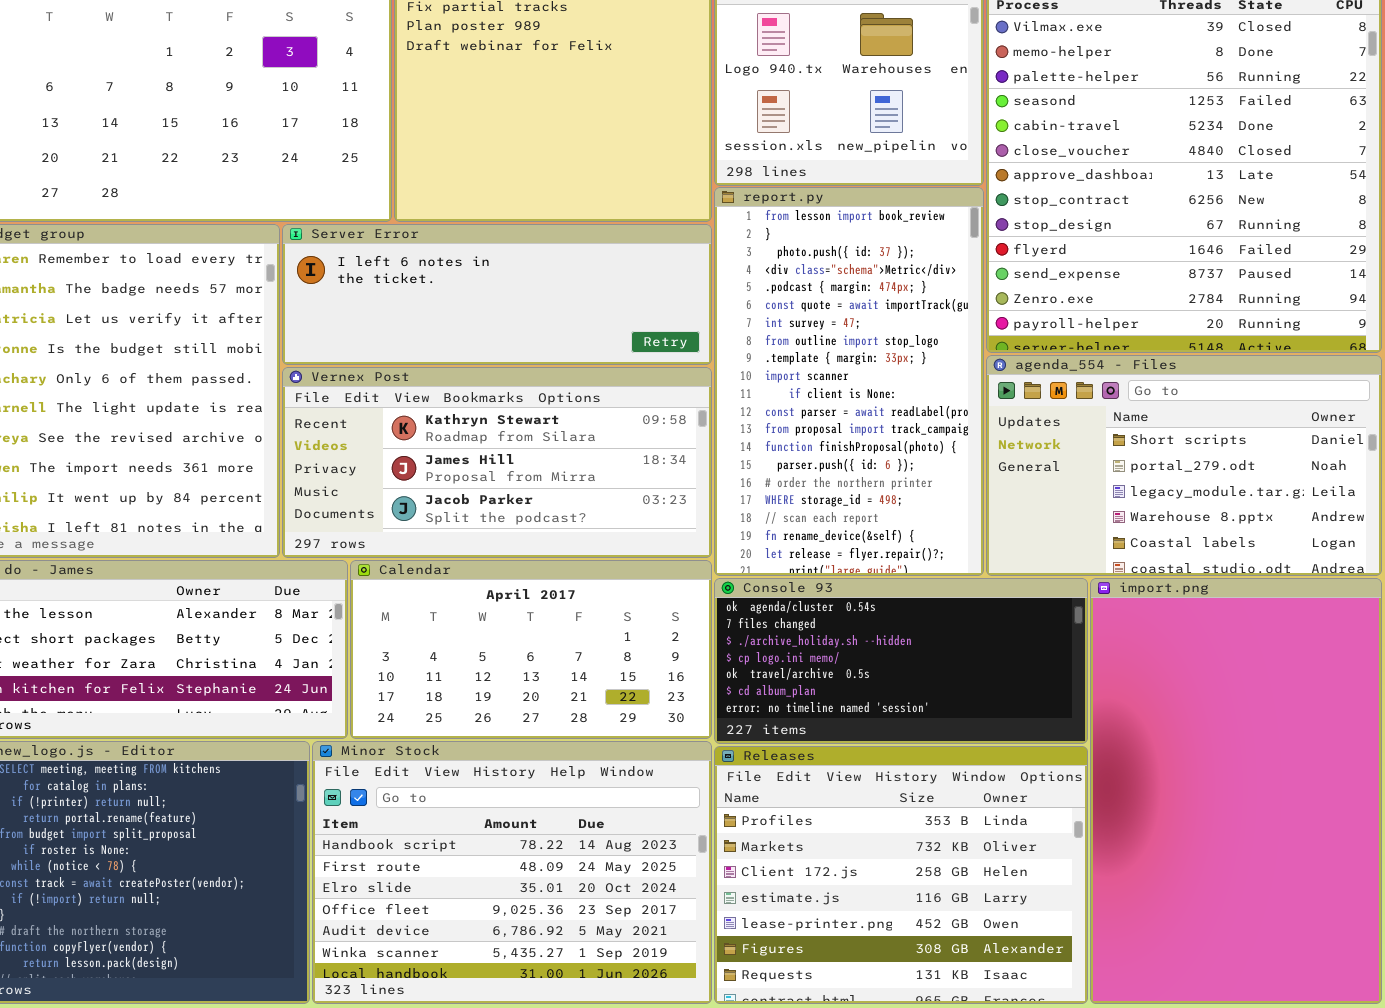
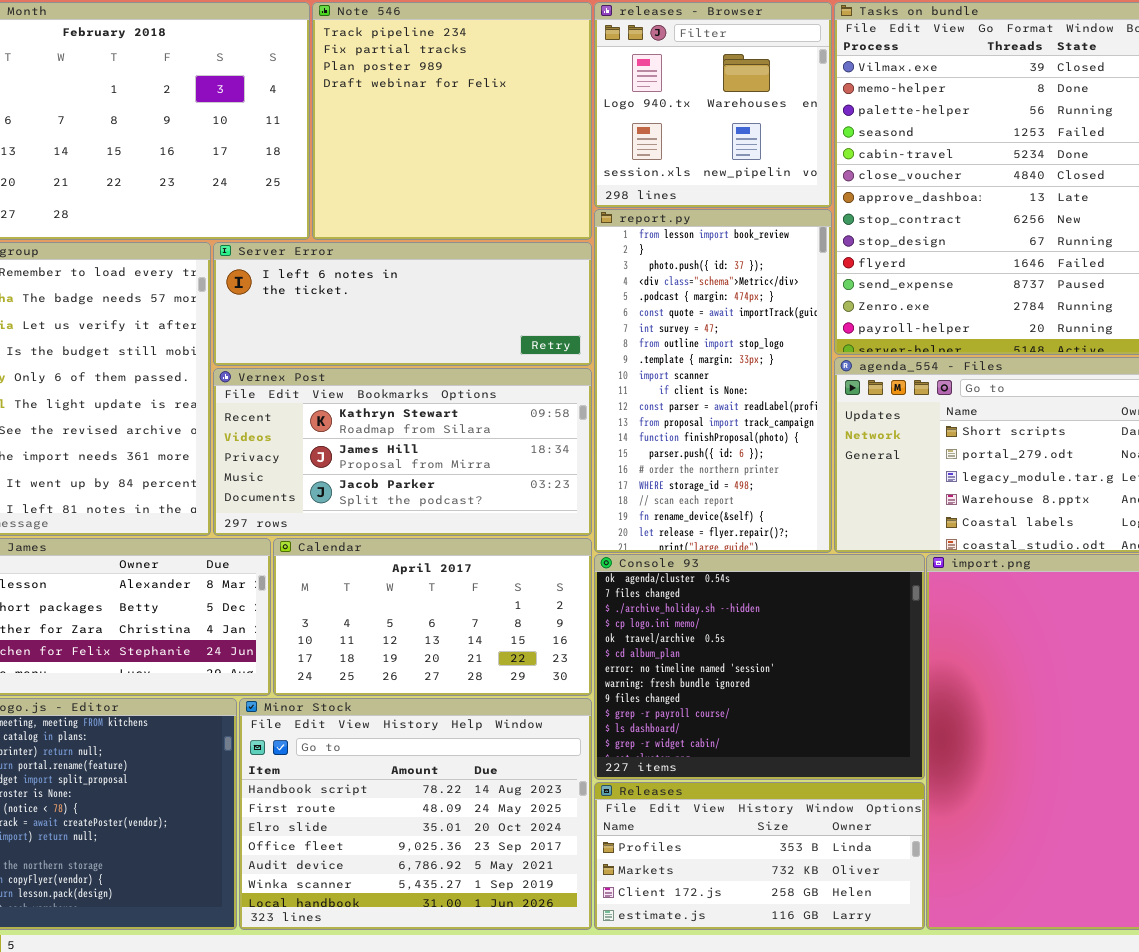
Console 93: [714,578,1088,744] -> [594,554,925,780], resized
Releases: [714,746,1088,1004] -> [594,782,925,930], resized

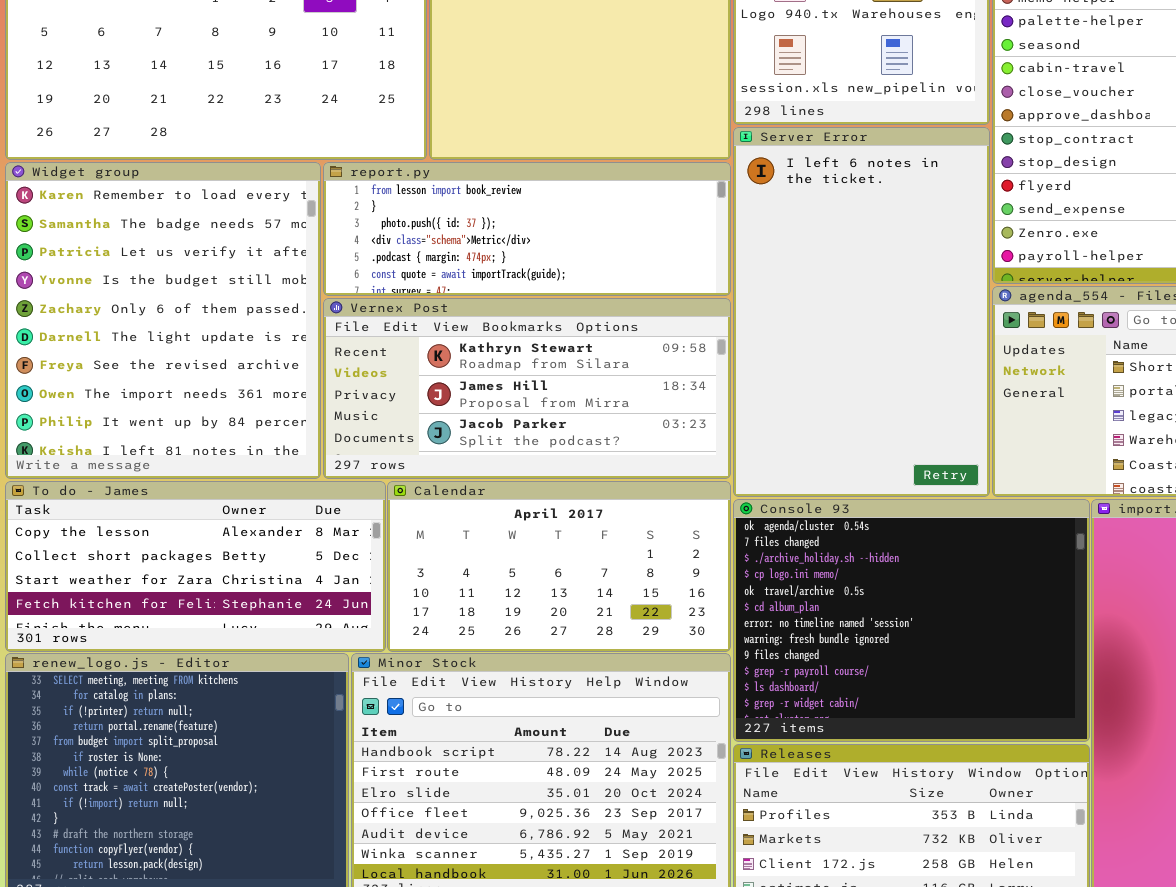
report.py: [594,209,832,553] -> [323,162,731,296], moved, resized
Server Error: [213,242,592,366] -> [733,127,990,497], moved, resized

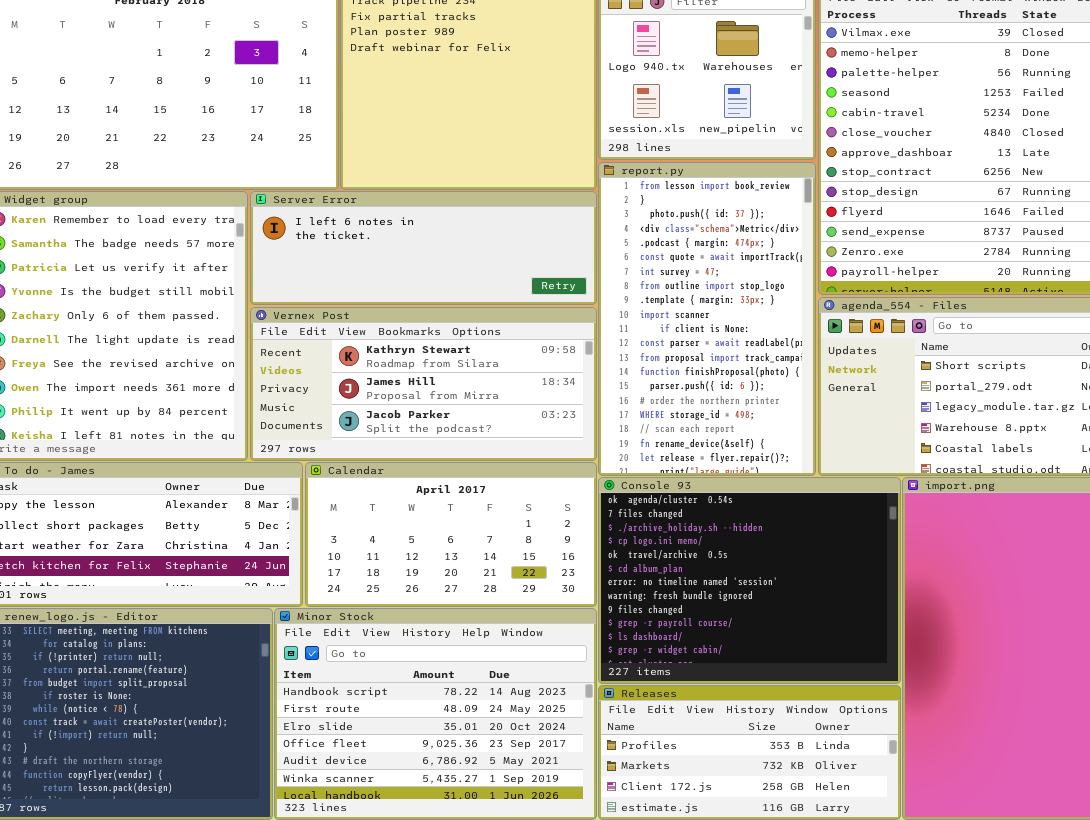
Server Error: [733,127,990,497] -> [250,191,597,305], moved, resized
report.py: [323,162,731,296] -> [598,162,816,476], moved, resized

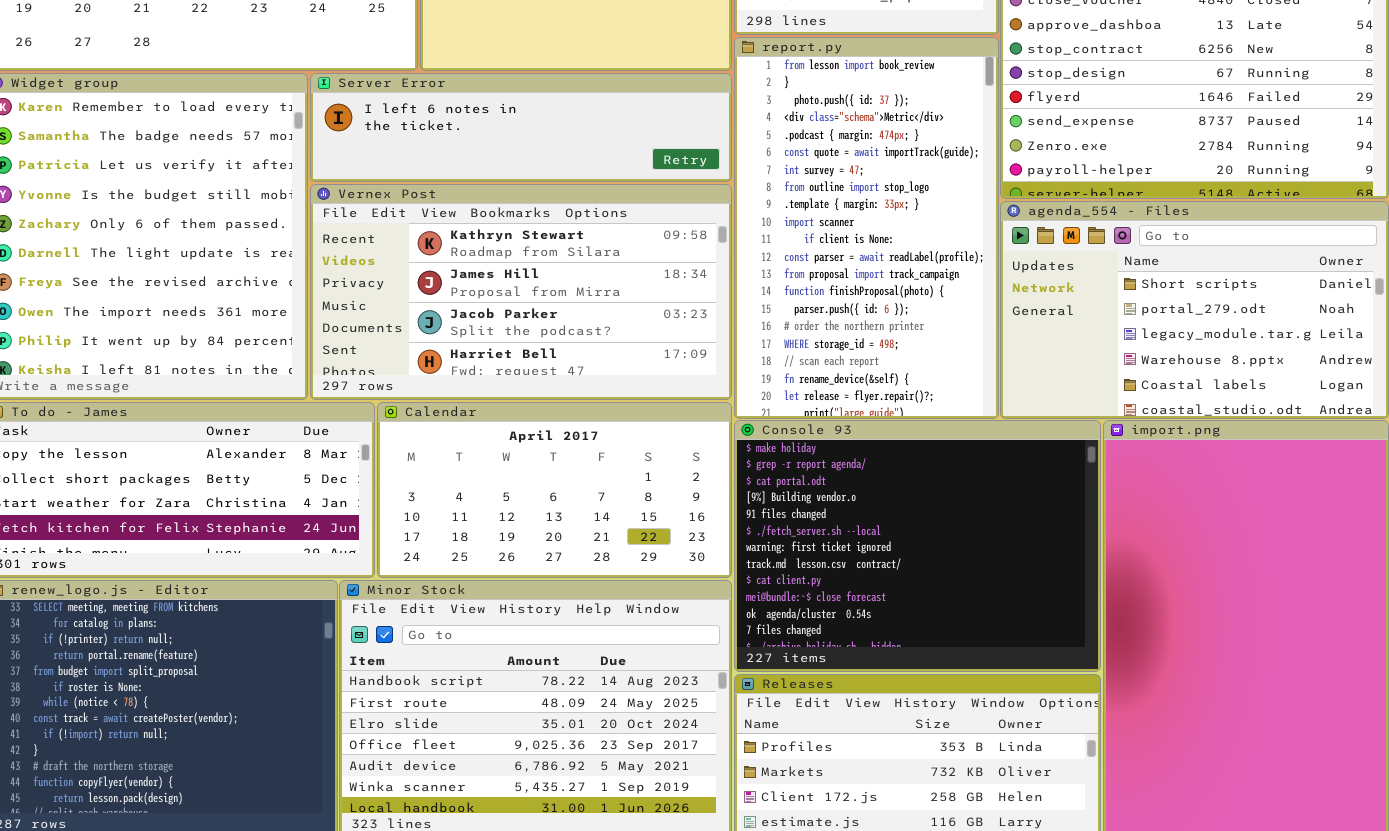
Server Error: [250,191,597,305] -> [310,73,732,182], resized
Vernex Post: [250,307,597,461] -> [310,184,732,400], resized
Console 93: [598,477,901,684] -> [734,420,1101,672], scrolled up 10 rows

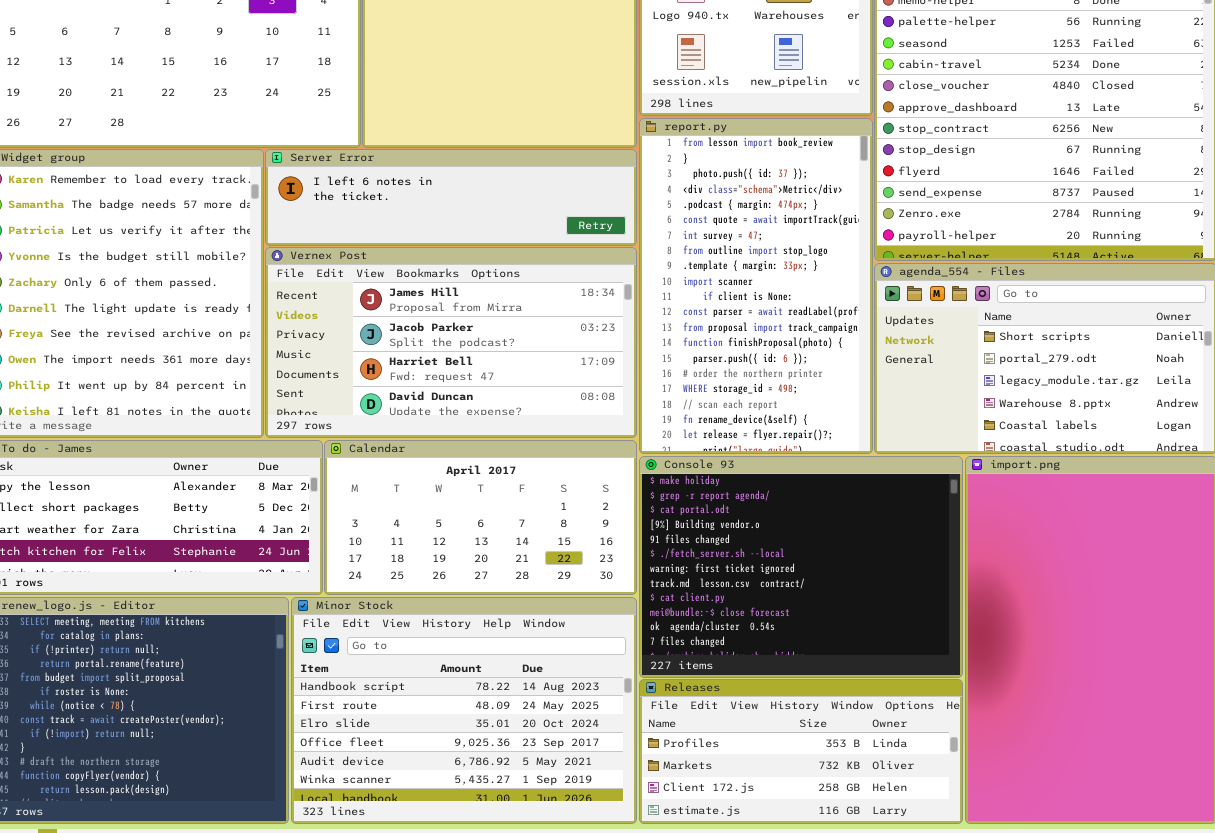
Vernex Post: [310,184,732,400] -> [265,247,637,438], scrolled down 1 row

